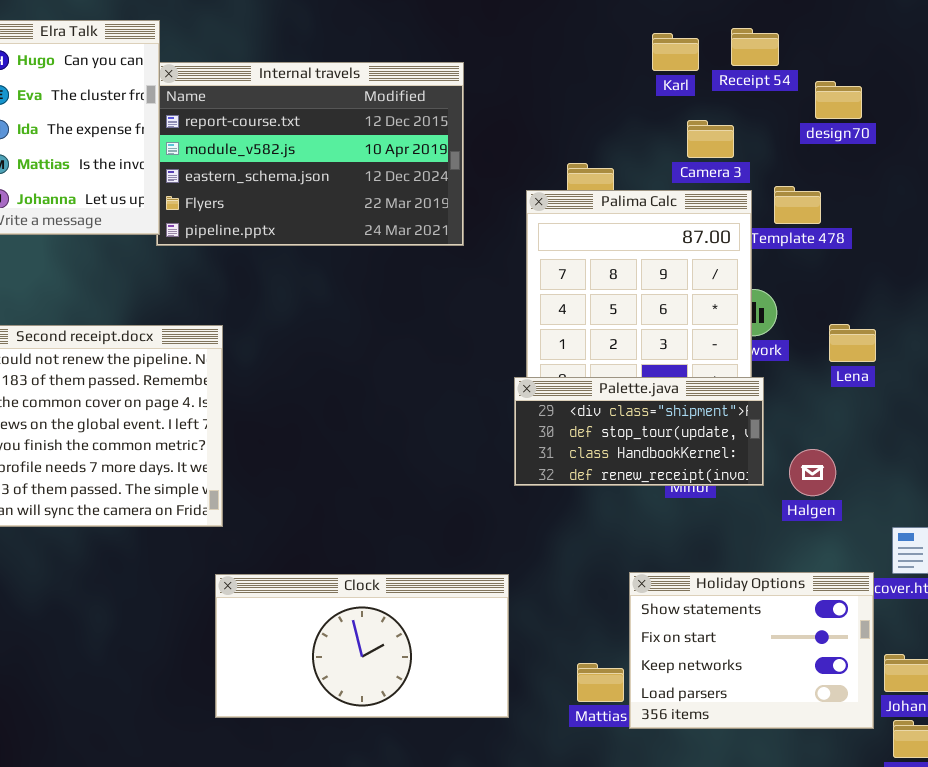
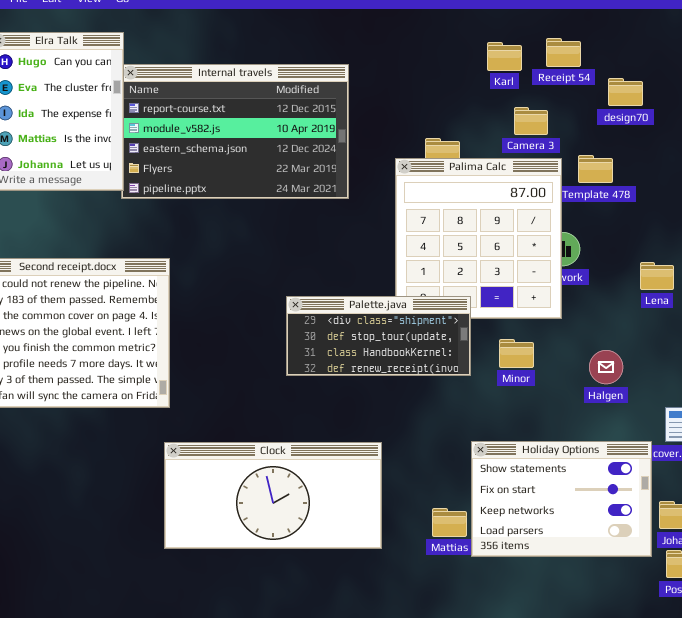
Lena: [829,324,876,362] -> [640,262,674,290], moved
Palette.java: [514,377,764,486] -> [286,296,471,376], moved

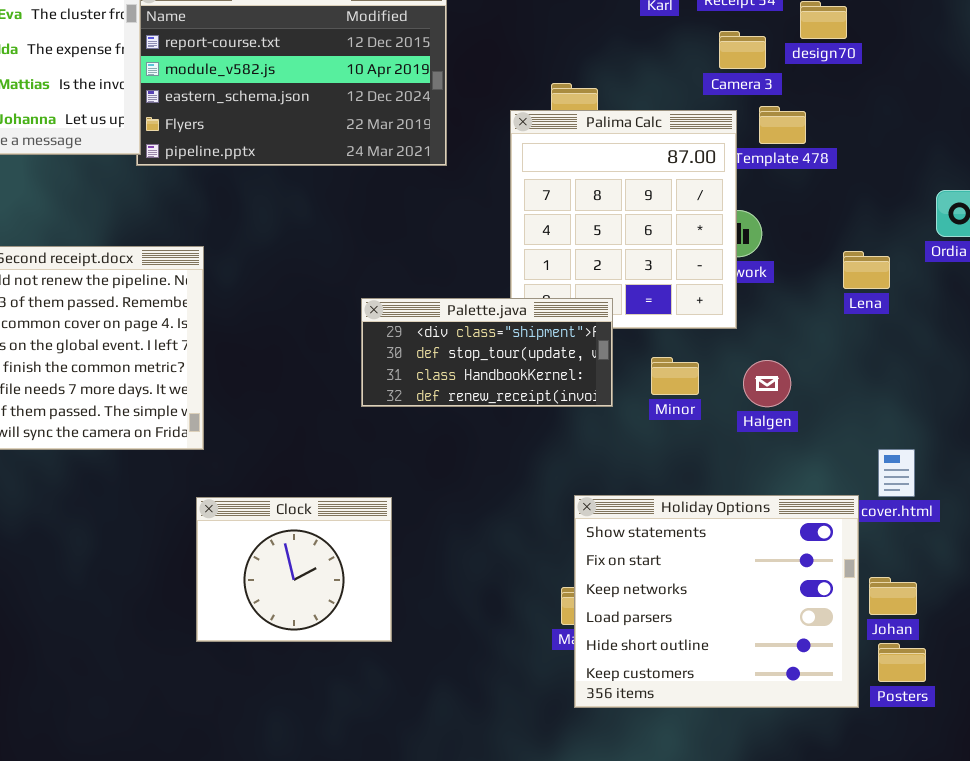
Camera 3: [514,107,548,135] -> [719,31,766,69], moved
Halgen: [589,350,623,384] -> [743,360,791,407], moved
Holiday Options: [471,441,652,557] -> [574,495,859,708], resized
Clock: [164,442,382,549] -> [196,497,392,642], resized

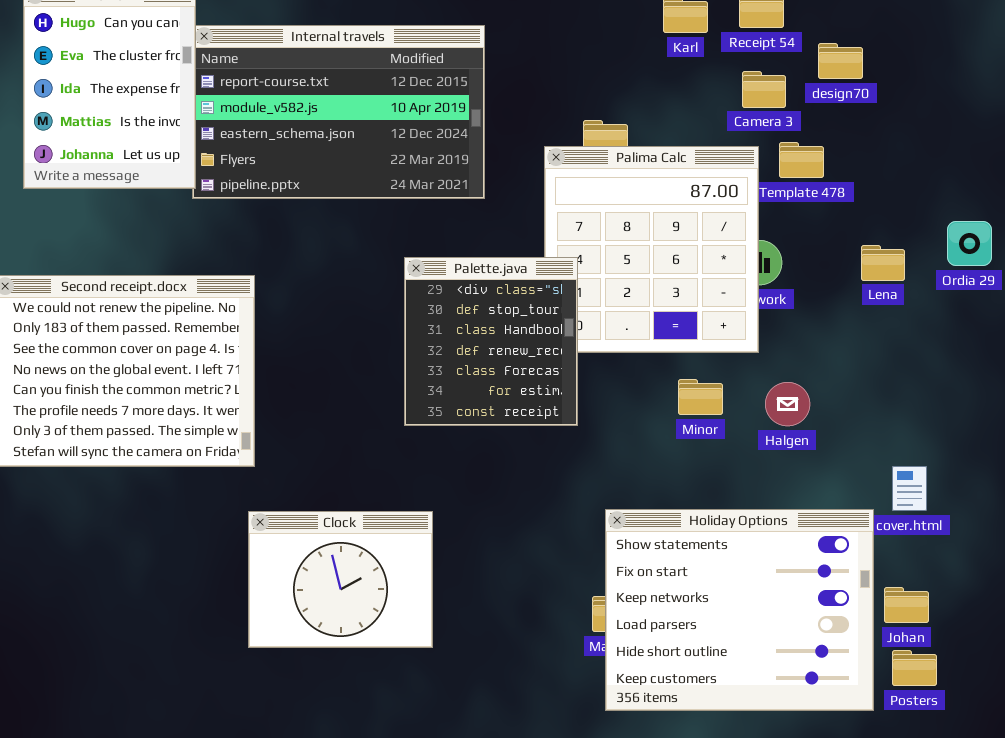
Lena: [843,251,890,289] -> [861,245,905,281], moved
Palette.java: [361,298,613,407] -> [404,257,578,426], resized

